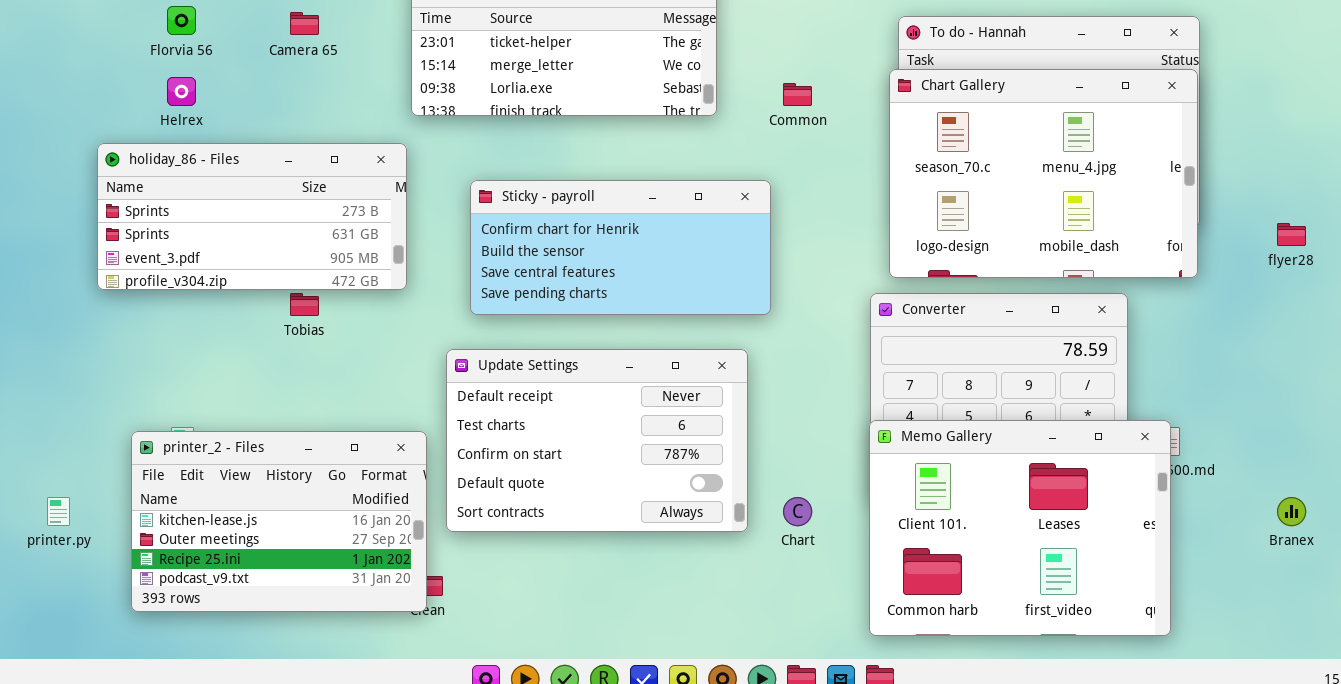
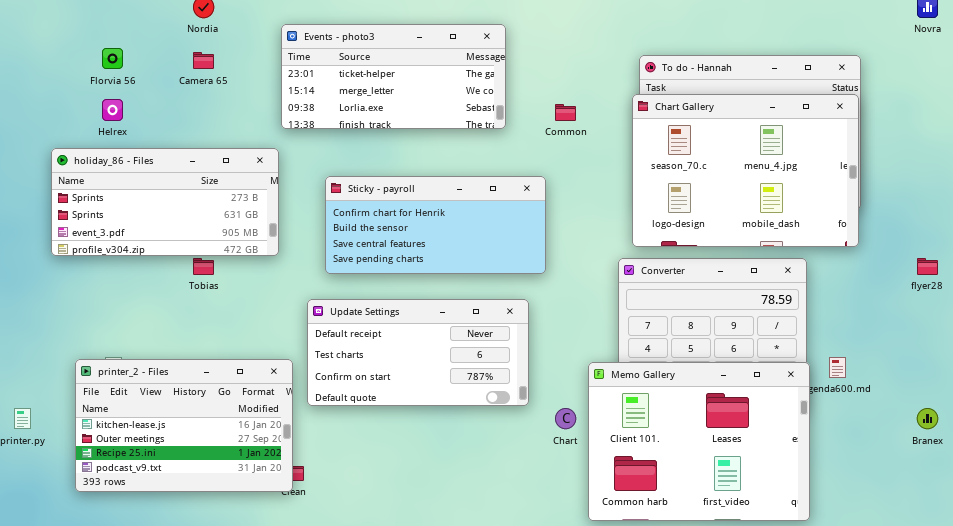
flyer28: [1277,223,1306,246] -> [917,258,938,275], moved
Update Settings: [446,349,748,532] -> [307,299,529,406], resized
Memo Gallery: [869,420,1171,636] -> [588,362,810,521], moved

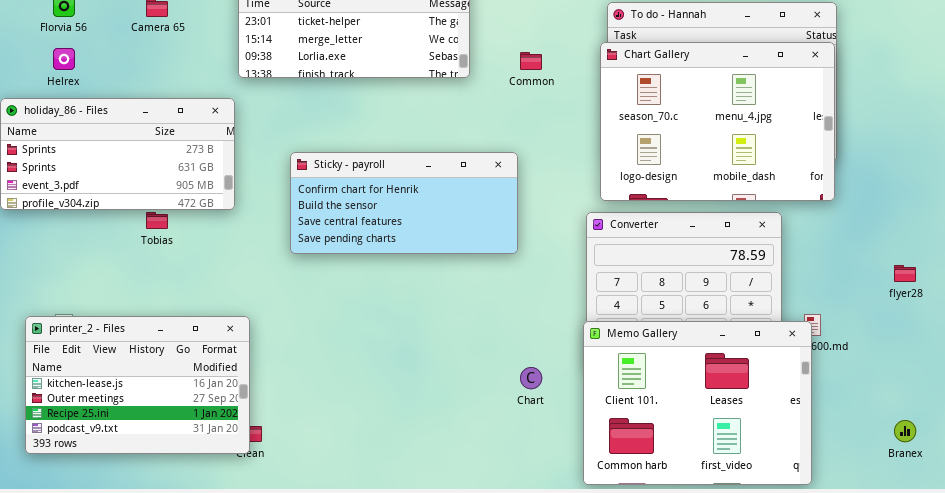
Sticky - payroll: [325,176,546,274] -> [290,152,518,254], moved
flyer28: [917,258,938,275] -> [894,265,916,282], moved
Update Settings: [307,299,529,406] -> none, closed
Memo Gallery: [588,362,810,521] -> [583,321,812,485], moved
Branex: [917,408,938,429] -> [894,420,916,442], moved

